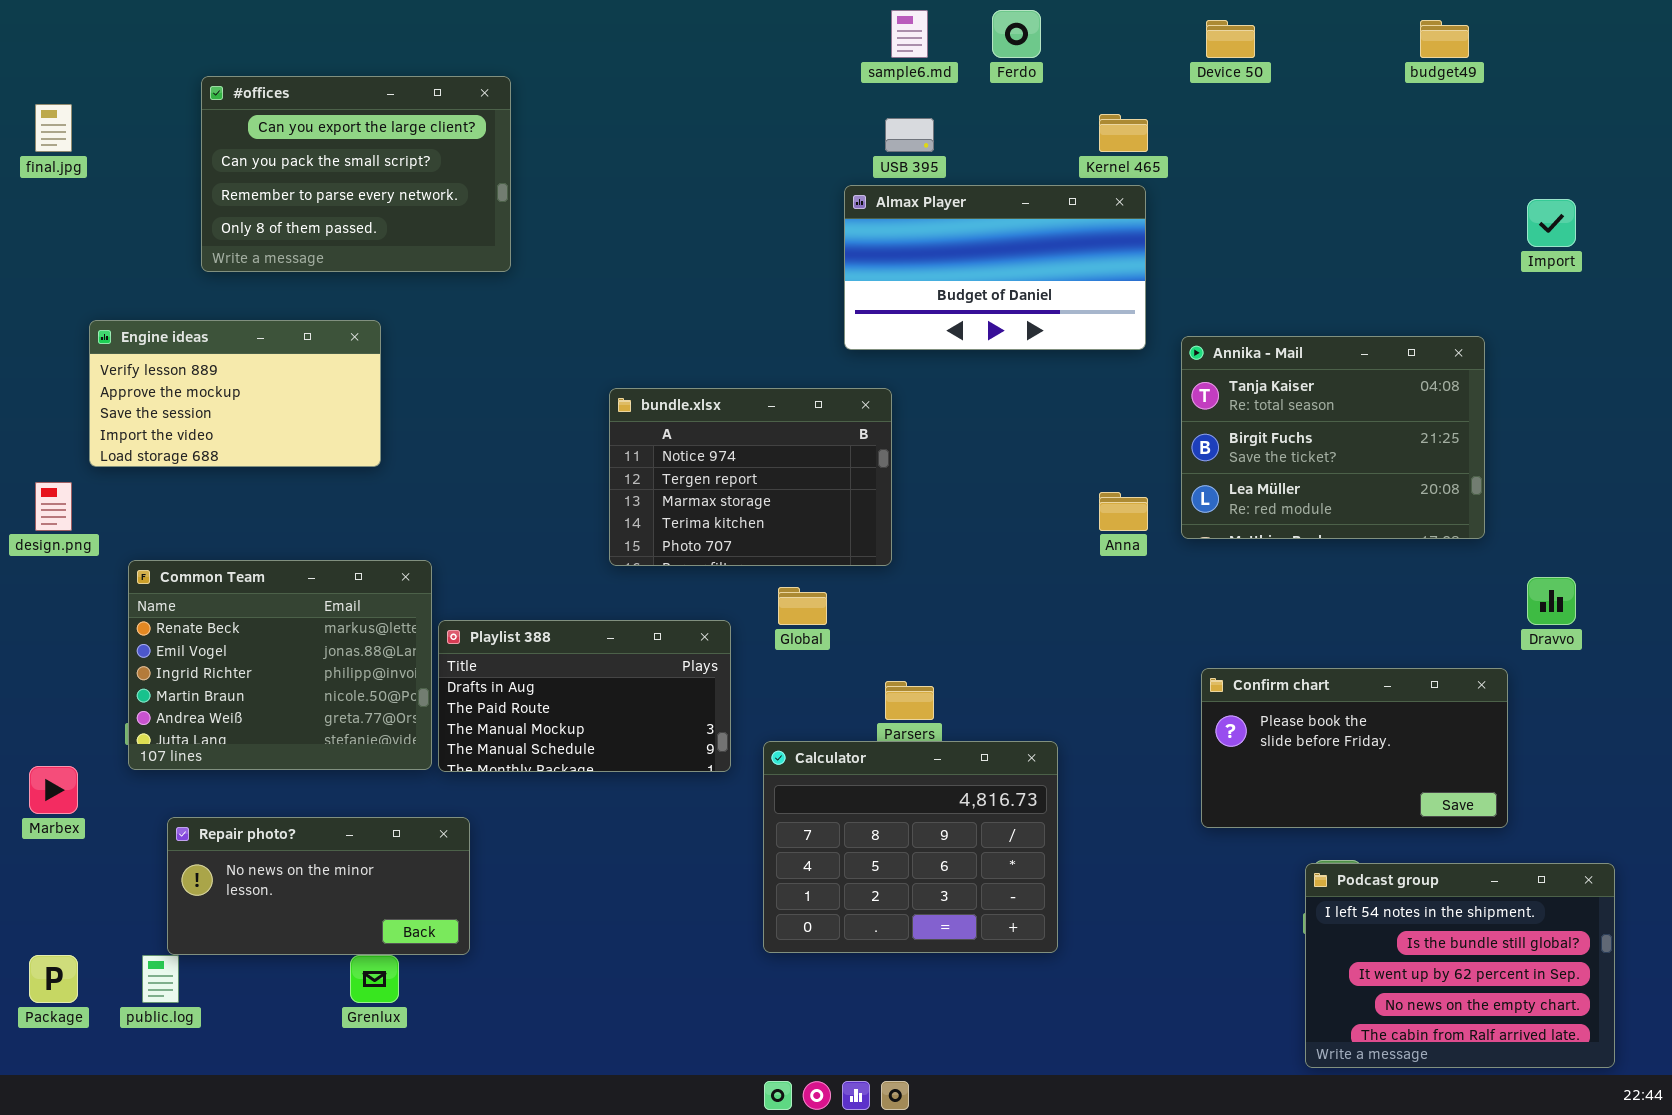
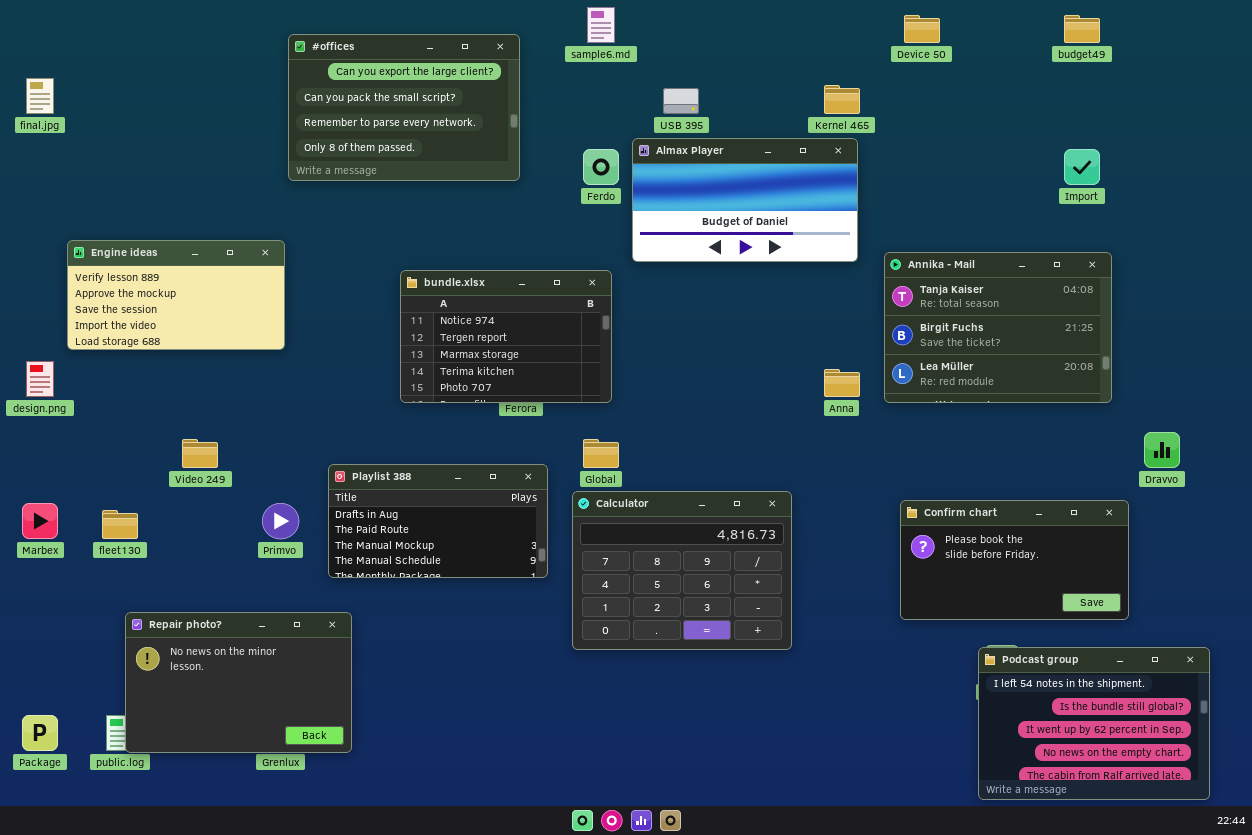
sample6.md: [891,10,928,58] -> [587,7,615,43], moved
Ferdo: [992,10,1041,58] -> [583,149,619,185], moved
#offices: [201,76,511,272] -> [288,34,520,181], moved
Import: [1527,199,1576,247] -> [1064,149,1100,185], moved
bundle.xlsx: [609,388,892,566] -> [400,270,612,403], moved
Common Team: [128,560,432,770] -> none, closed
Calculator: [763,741,1058,953] -> [572,491,792,650], moved
Marbex: [29,766,78,814] -> [22,503,58,539], moved
Repair photo?: [167,817,470,955] -> [125,612,352,753], resized

